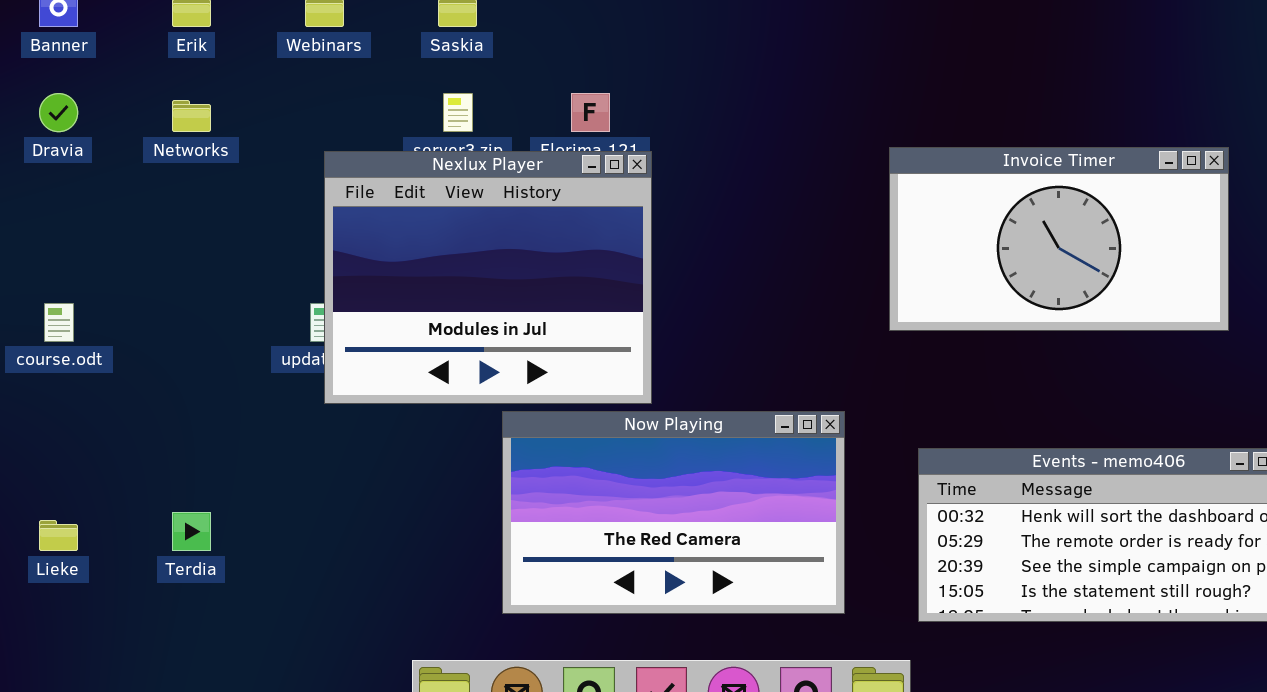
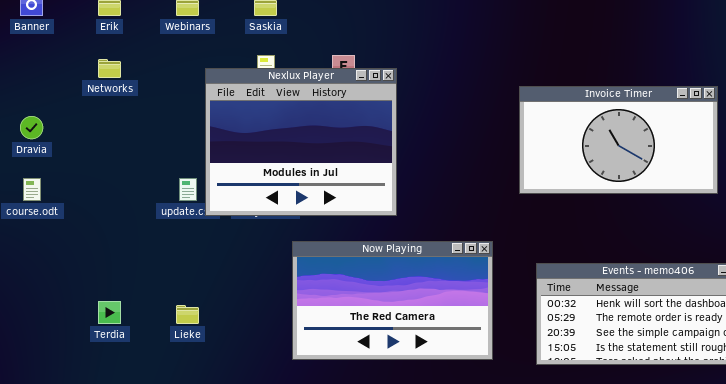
Dravia: [39,93,78,132] -> [20,116,43,139], moved
Nexlux Player: [324,151,652,404] -> [205,68,397,216], moved
Lieke: [39,520,78,551] -> [176,305,199,324], moved

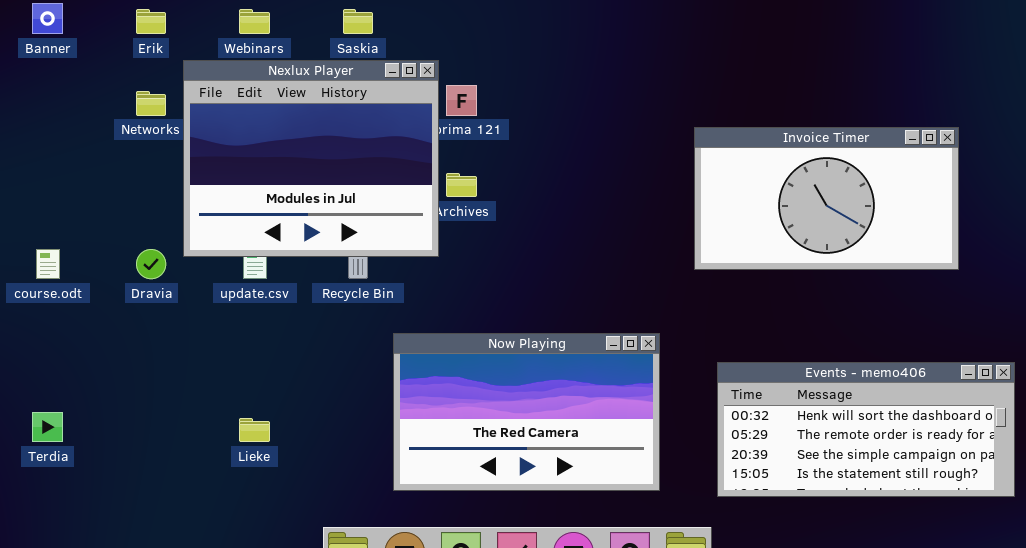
Nexlux Player: [205,68,397,216] -> [183,60,439,257], moved
Dravia: [20,116,43,139] -> [136,249,166,279], moved
Terdia: [98,301,121,324] -> [32,412,63,442], moved

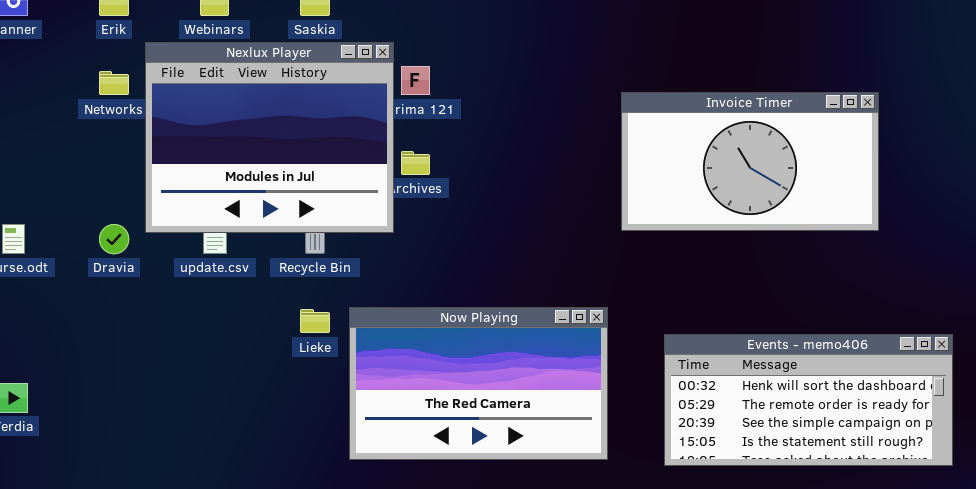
Invoice Timer: [694,127,959,270] -> [621,92,879,231], moved
Lieke: [239,418,270,442] -> [300,309,330,333], moved

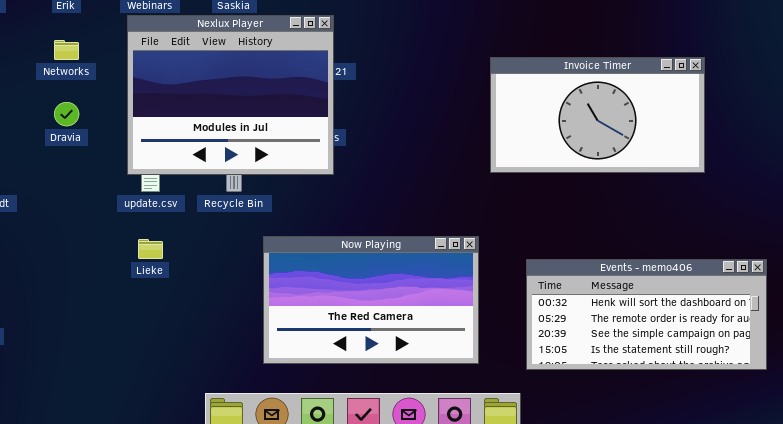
Nexlux Player: [145,42,394,233] -> [127,15,334,175], moved
Dravia: [99,224,129,254] -> [54,102,79,126], moved
Lieke: [300,309,330,333] -> [138,239,163,259], moved

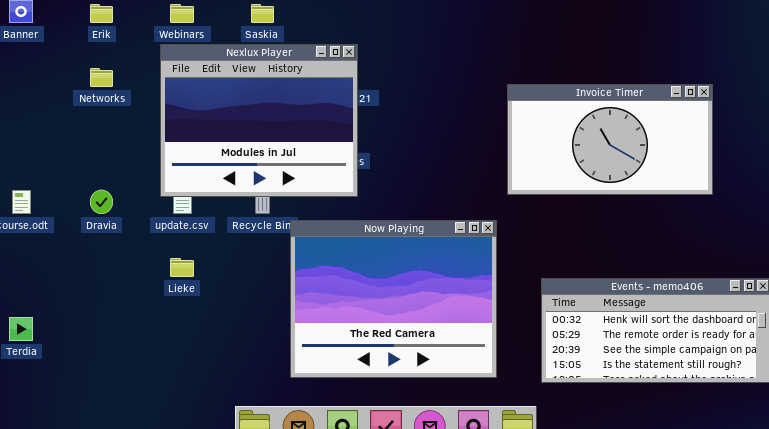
Dravia: [54,102,79,126] -> [90,190,113,214], moved
Now Playing: [263,236,479,364] -> [290,220,497,378], resized

